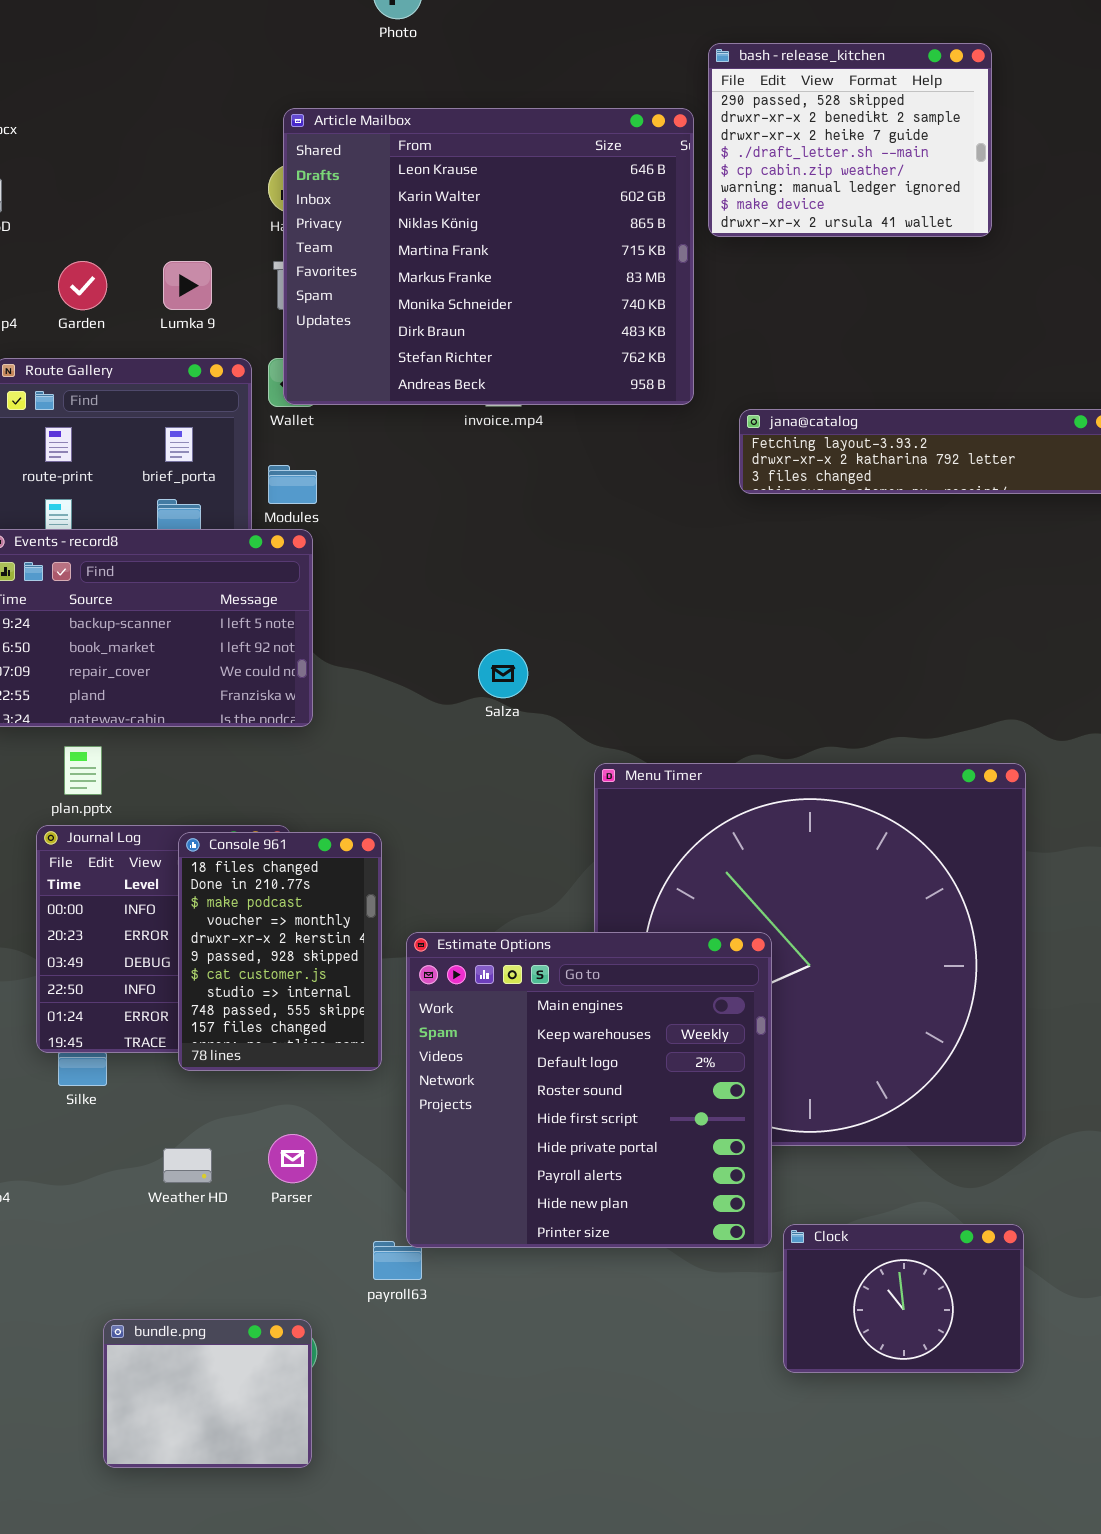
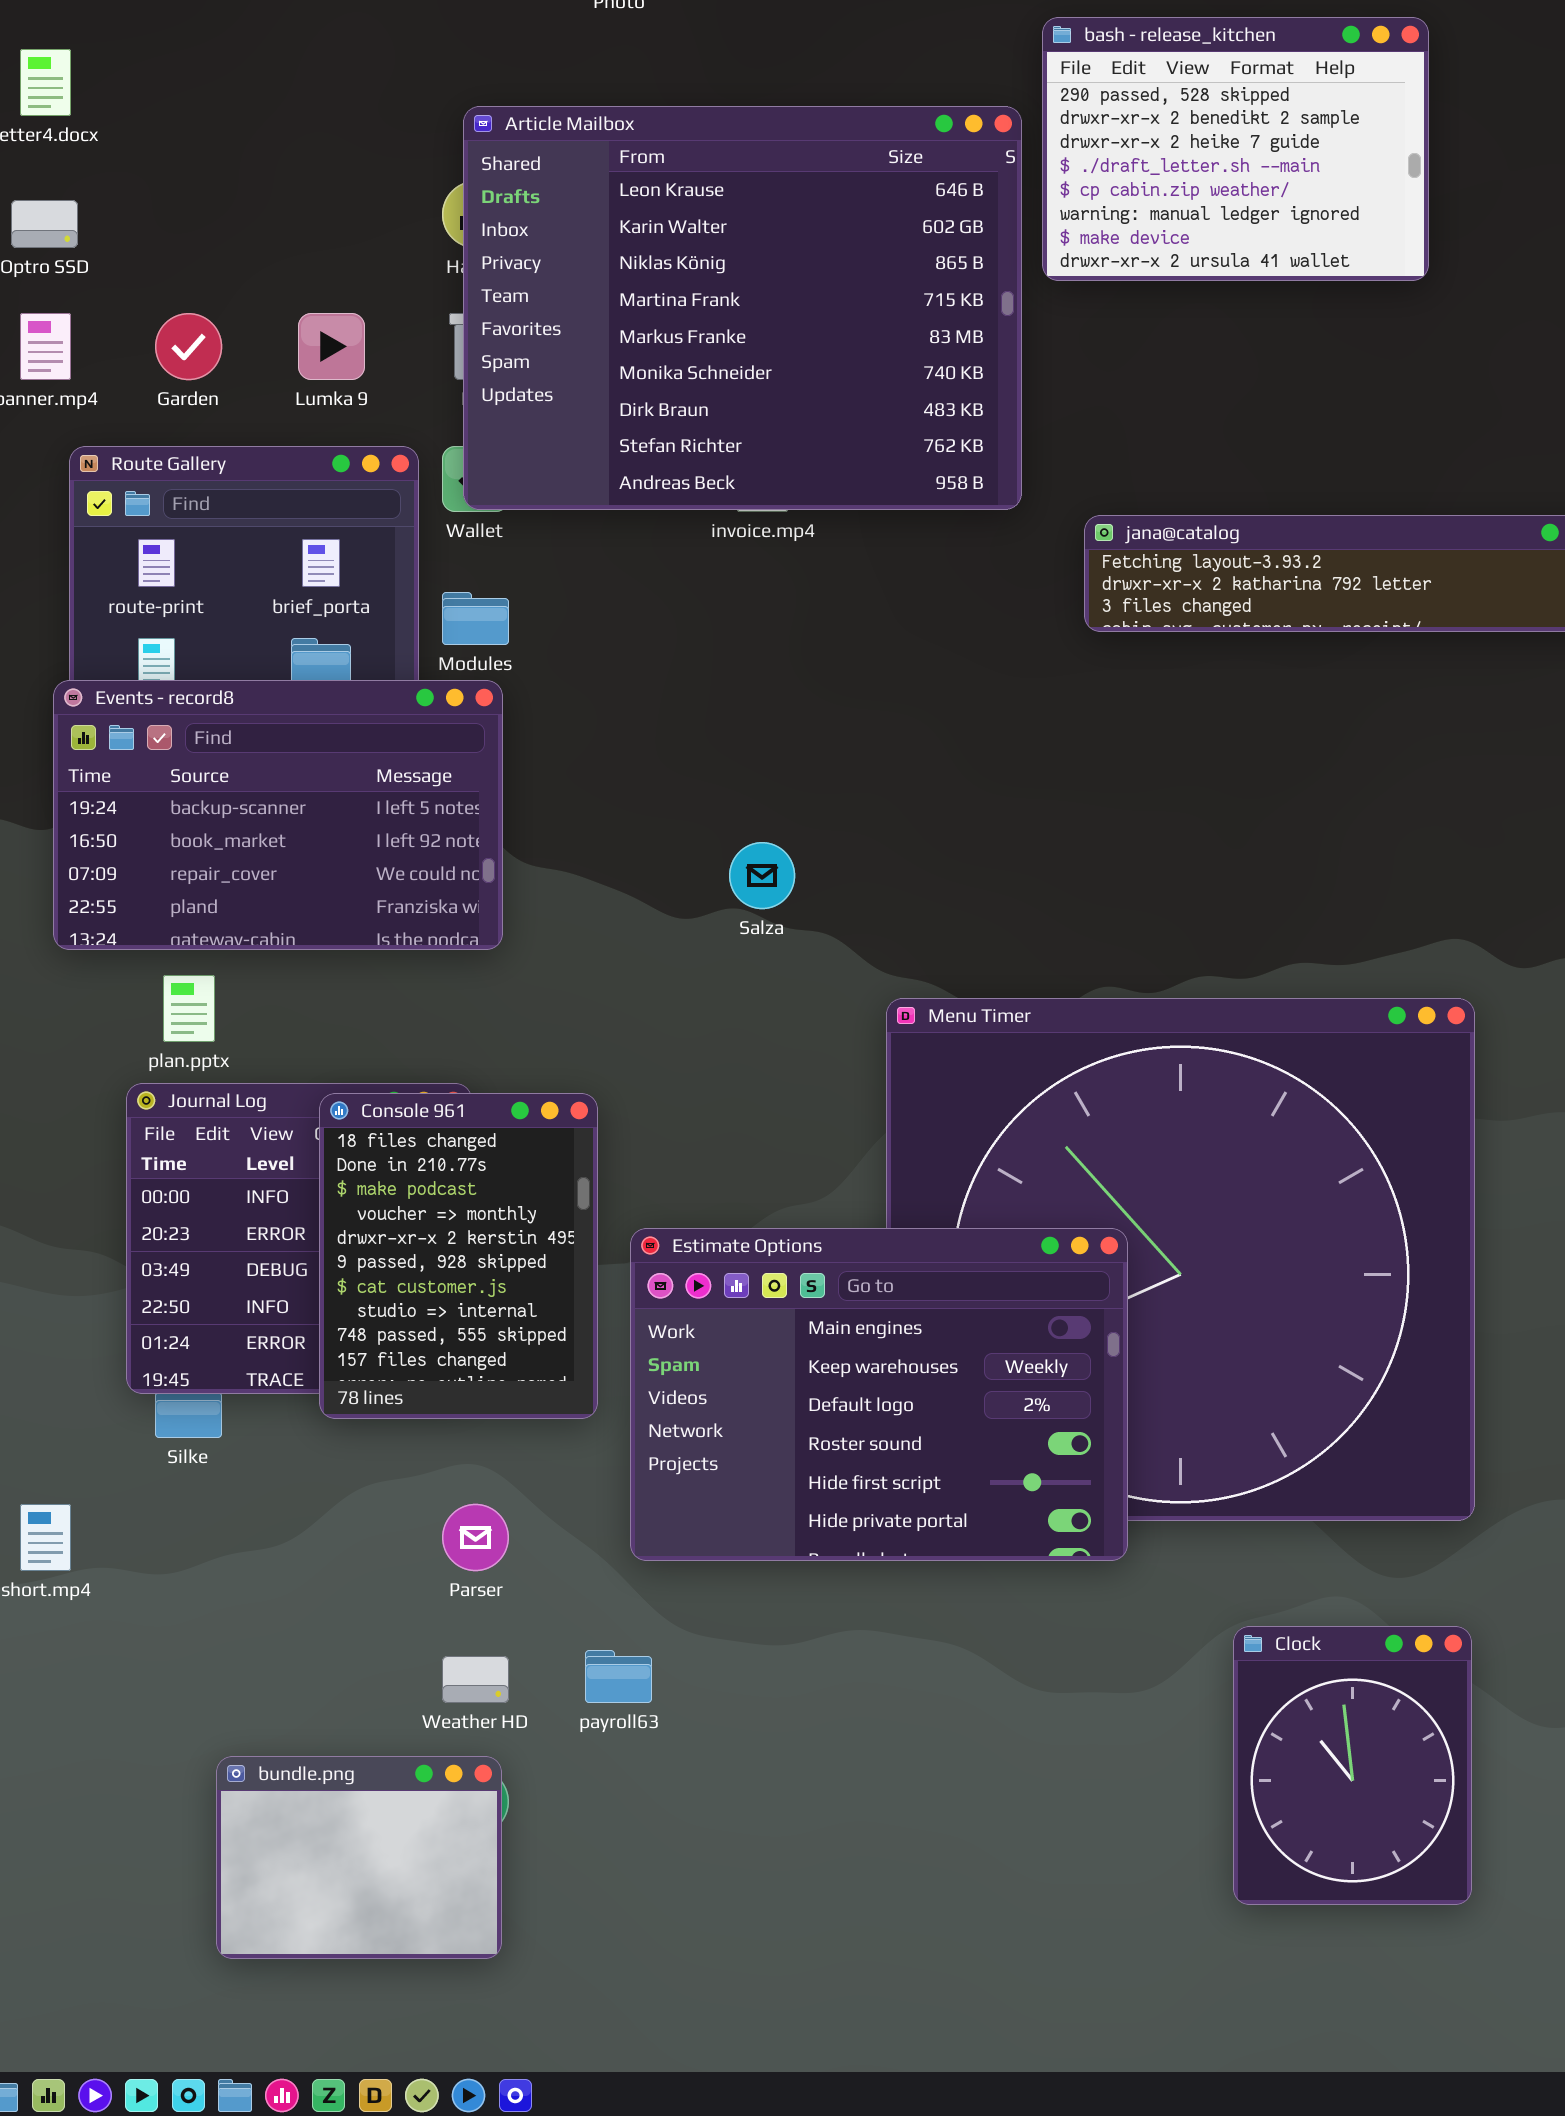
Estimate Options: [406,932,772,1248] -> [630,1228,1128,1561], resized
Weather HD: [163,1148,212,1183] -> [442,1656,509,1703], moved
Clock: [783,1224,1024,1373] -> [1233,1626,1472,1905], resized

